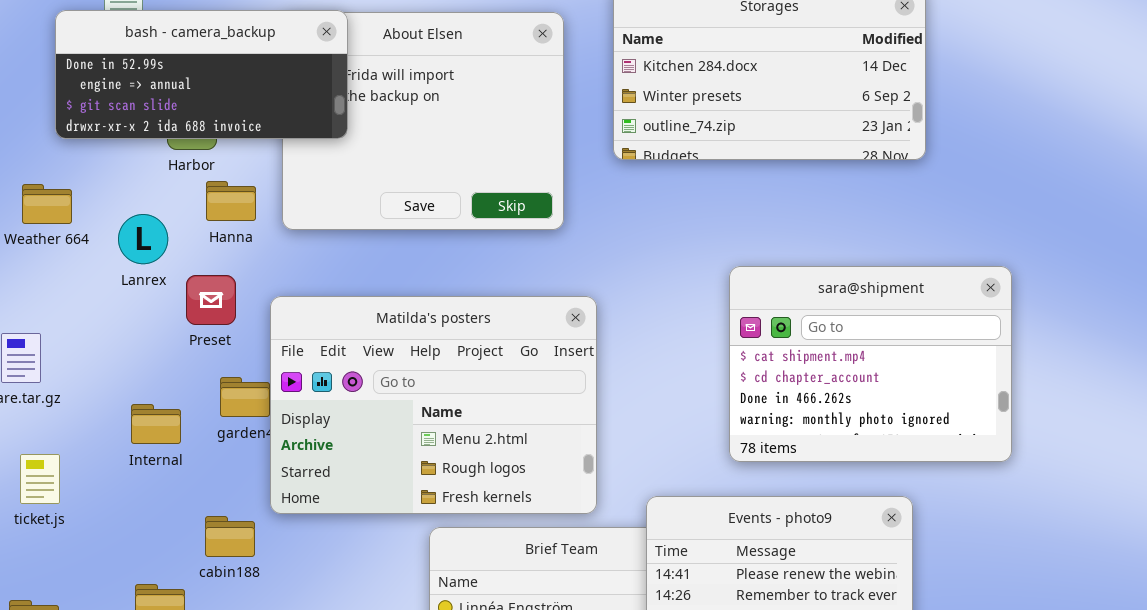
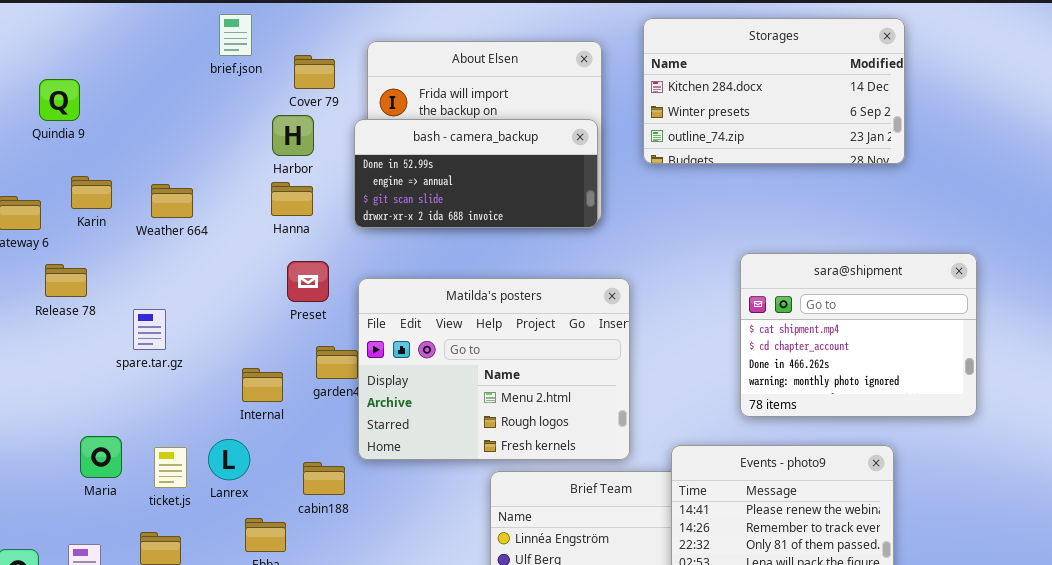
bash - camera_backup: [55,10,348,139] -> [354,119,598,228], moved
Hanna: [206,181,256,221] -> [271,182,313,216], moved
Lanrex: [118,214,168,264] -> [208,439,250,480], moved
ticket.js: [20,454,60,504] -> [154,447,187,488], moved

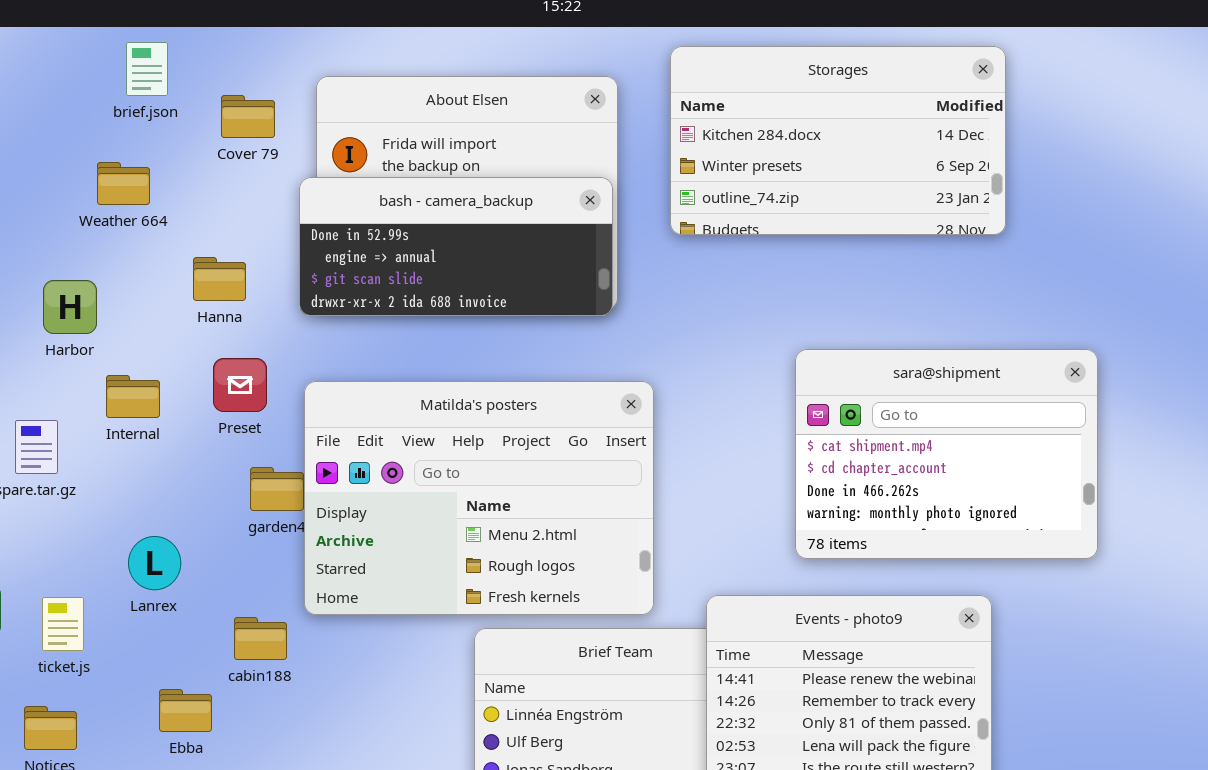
Harbor: [272,115,314,156] -> [43,280,97,334], moved
Weather 664: [151,184,193,218] -> [97,162,150,205], moved
Internal: [242,368,283,402] -> [106,375,160,418], moved
Lanrex: [208,439,250,480] -> [128,536,181,590], moved

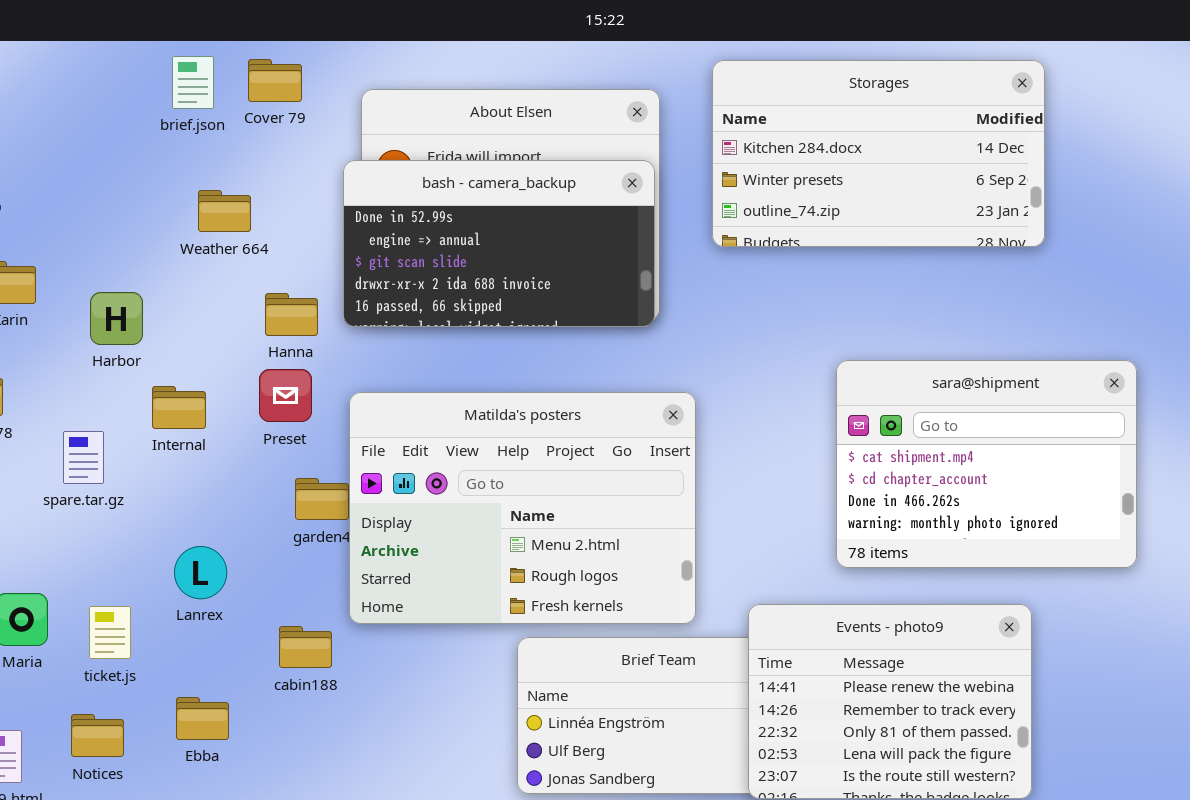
Cover 79: [221,95,275,138] -> [248,59,302,102], moved
Weather 664: [97,162,150,205] -> [198,190,251,232], moved
bash - camera_backup: [299,177,613,316] -> [343,160,655,327], resized
Hanna: [193,257,246,301] -> [265,293,318,336], moved
Ebba: [159,689,212,732] -> [176,697,229,740], moved

